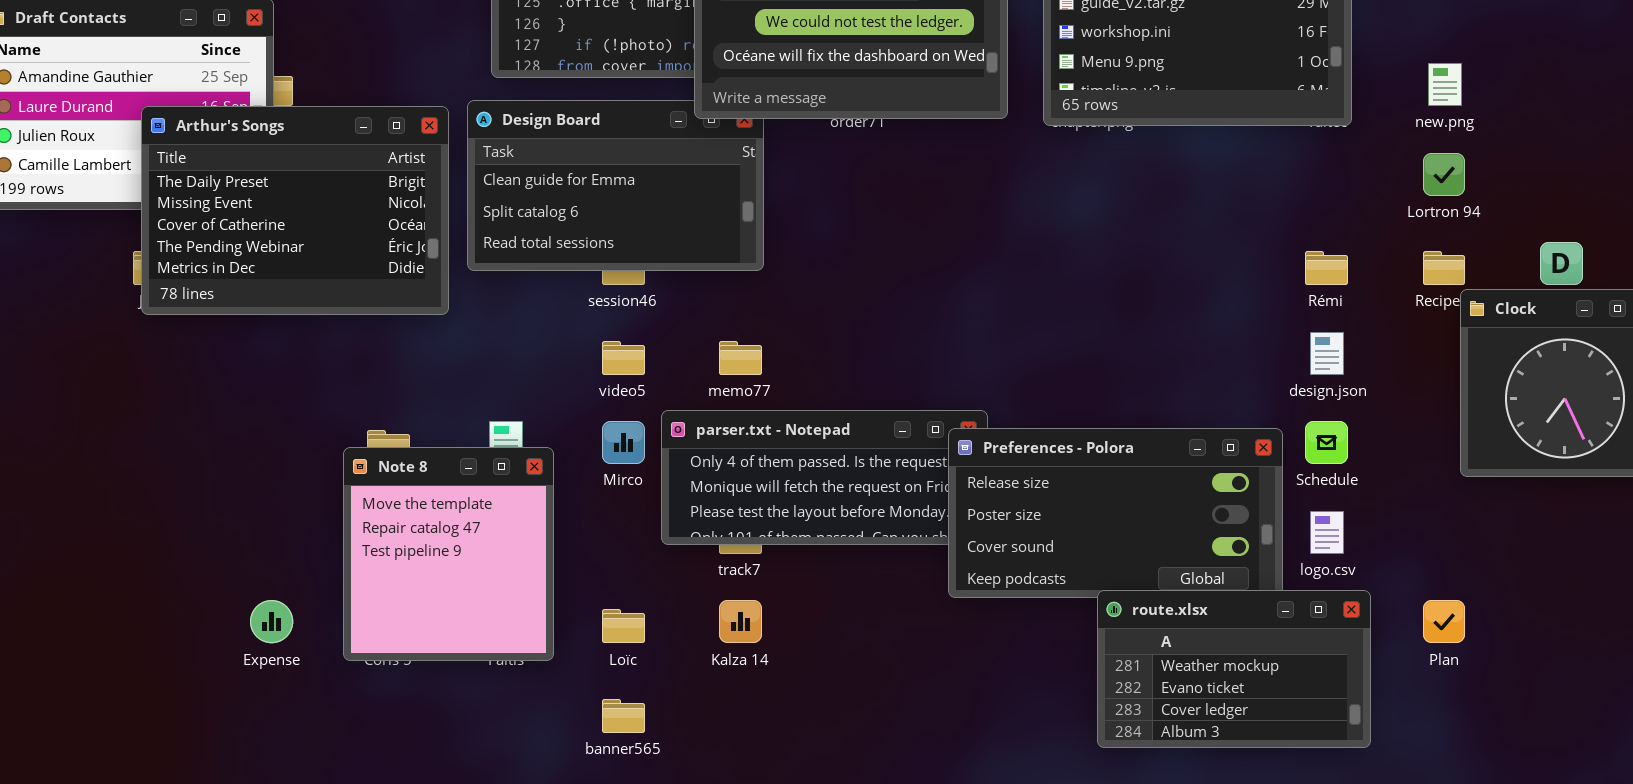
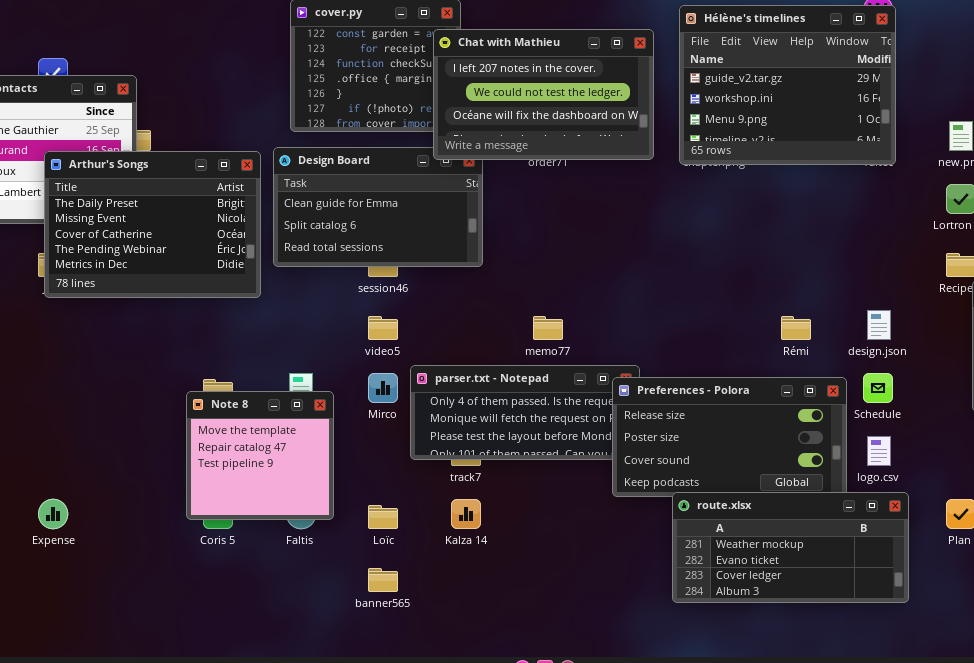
Rémi: [1305,251,1348,285] -> [781,316,811,340], moved
memo77: [719,341,762,375] -> [533,316,563,340], moved
Note 8: [343,447,554,661] -> [186,391,334,520], resized
route.xlsx: [1097,590,1371,748] -> [672,492,909,603], resized
Expense: [250,600,293,643] -> [38,499,68,529], moved

